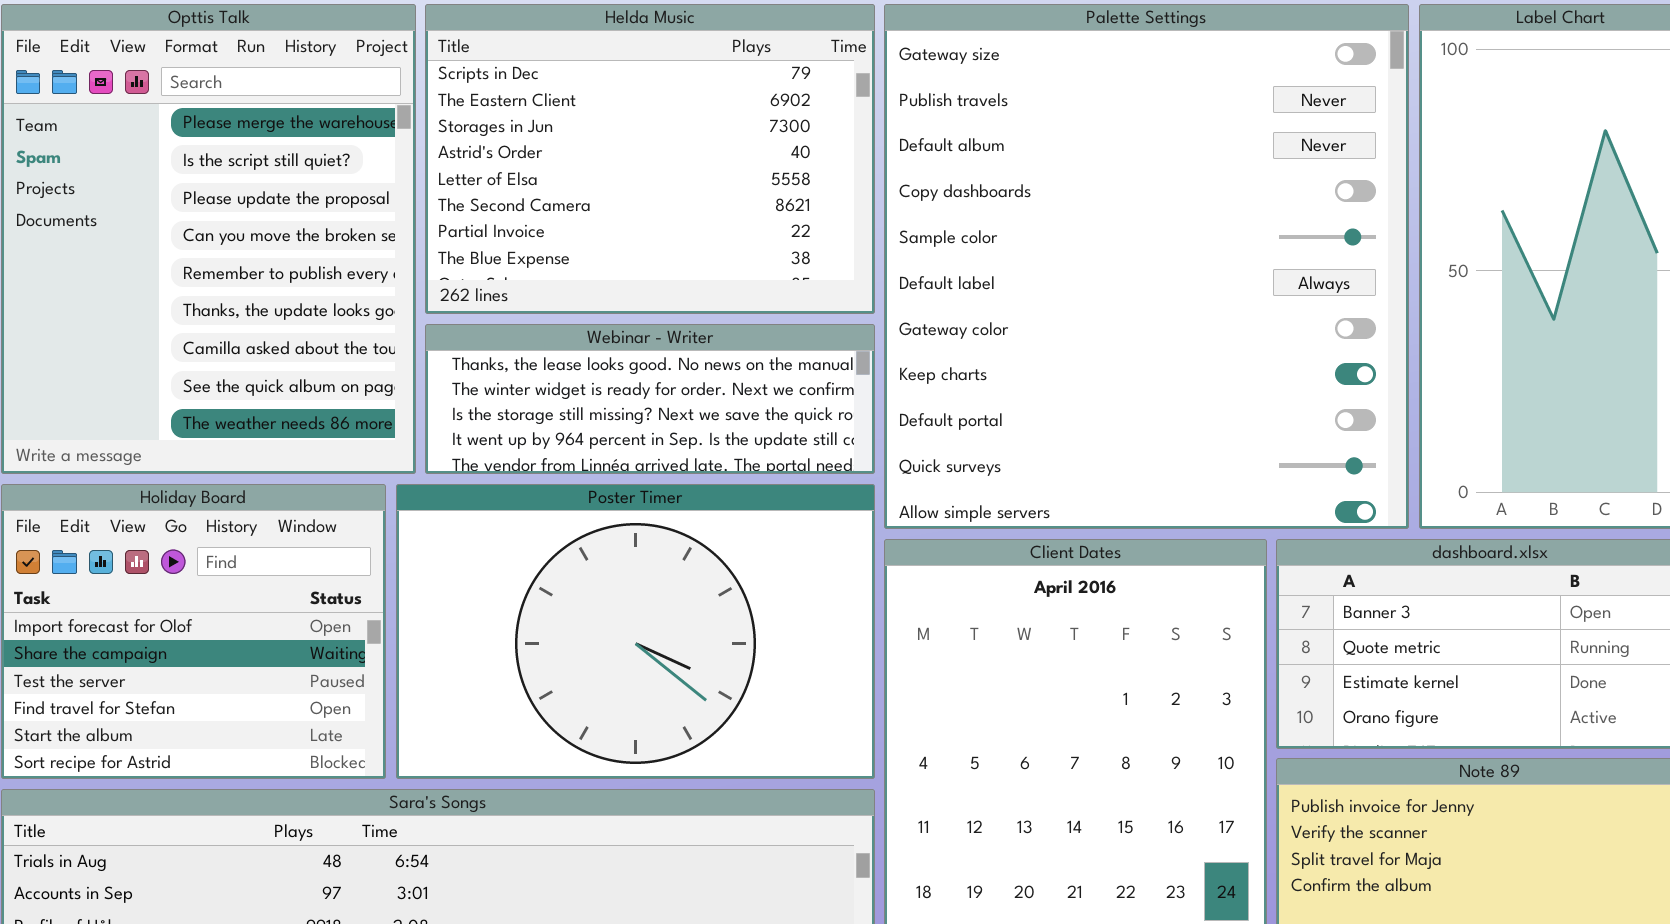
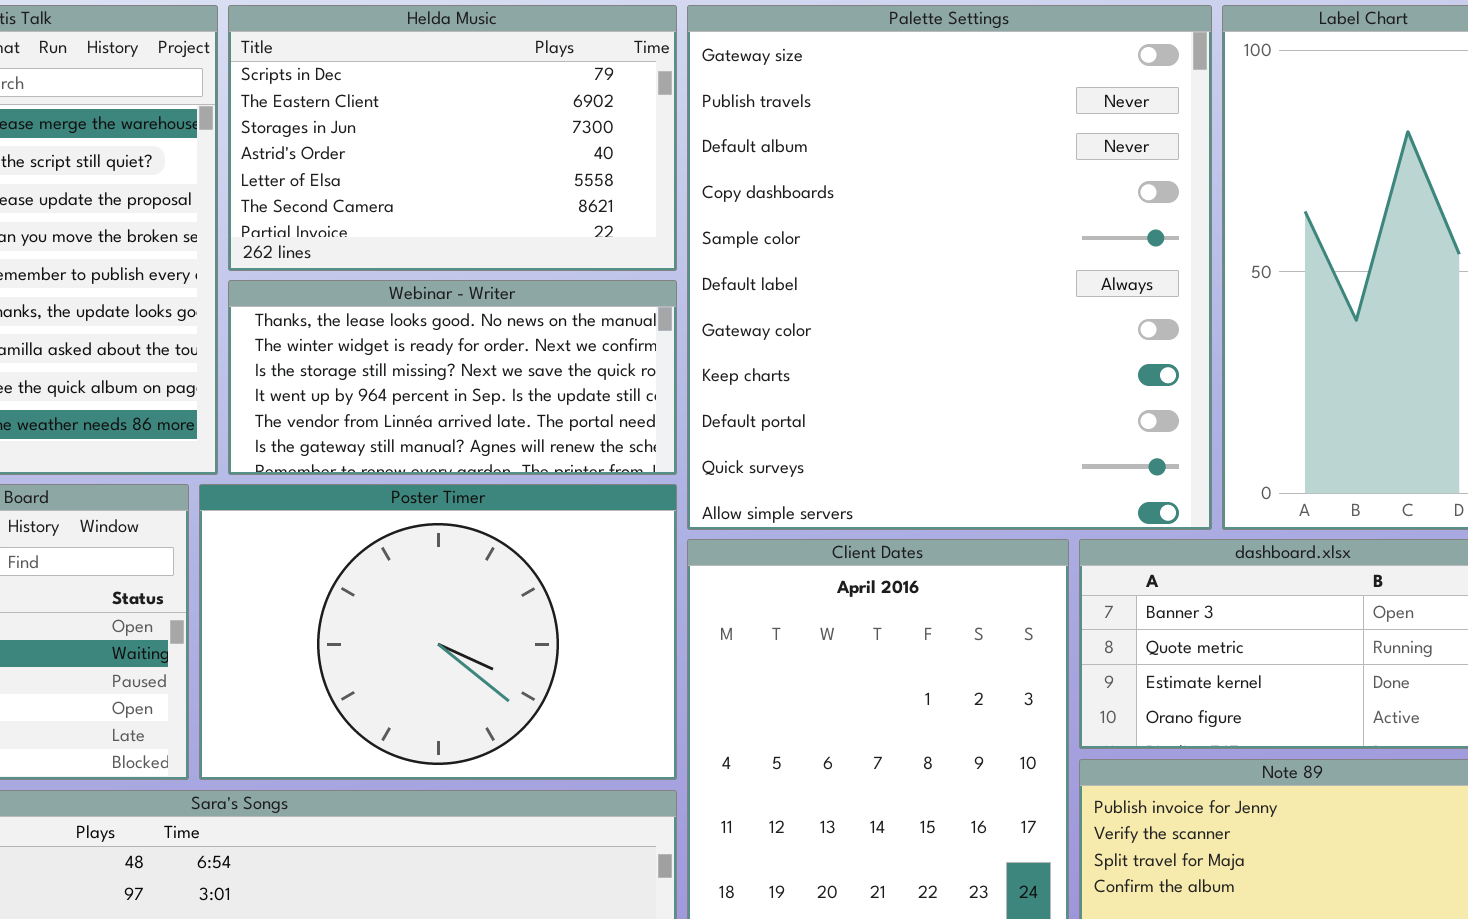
Helda Music: [425,4,875,314] -> [228,5,677,271], resized
Webinar - Writer: [425,324,875,474] -> [228,280,677,475], resized

